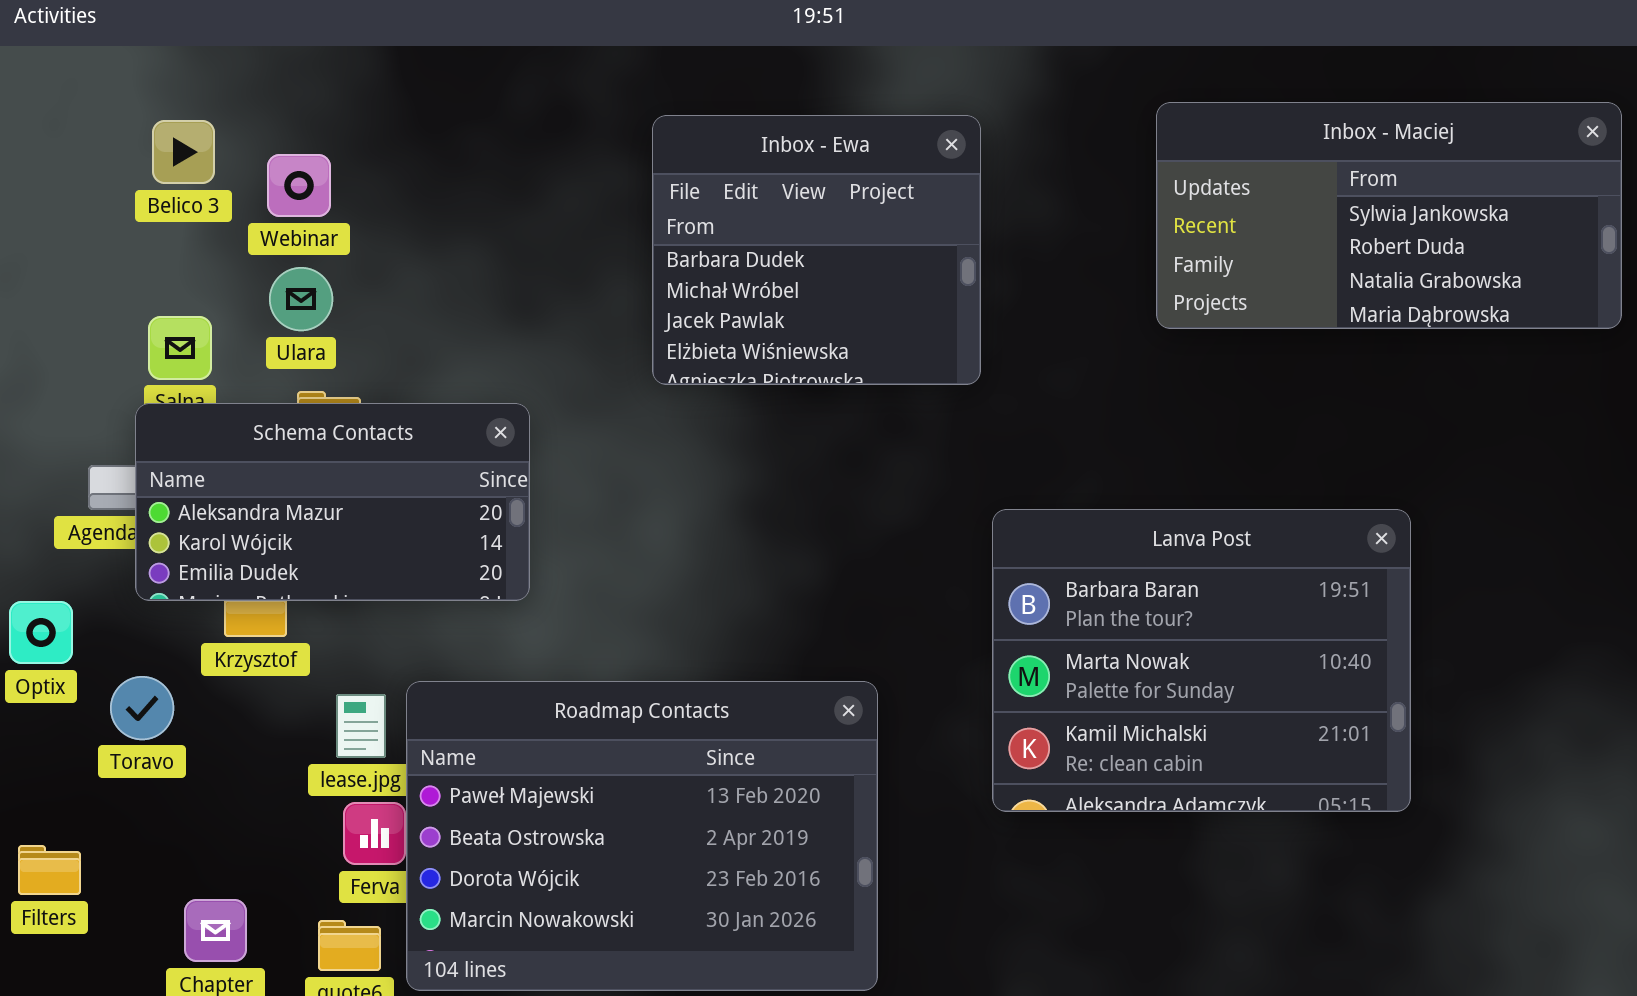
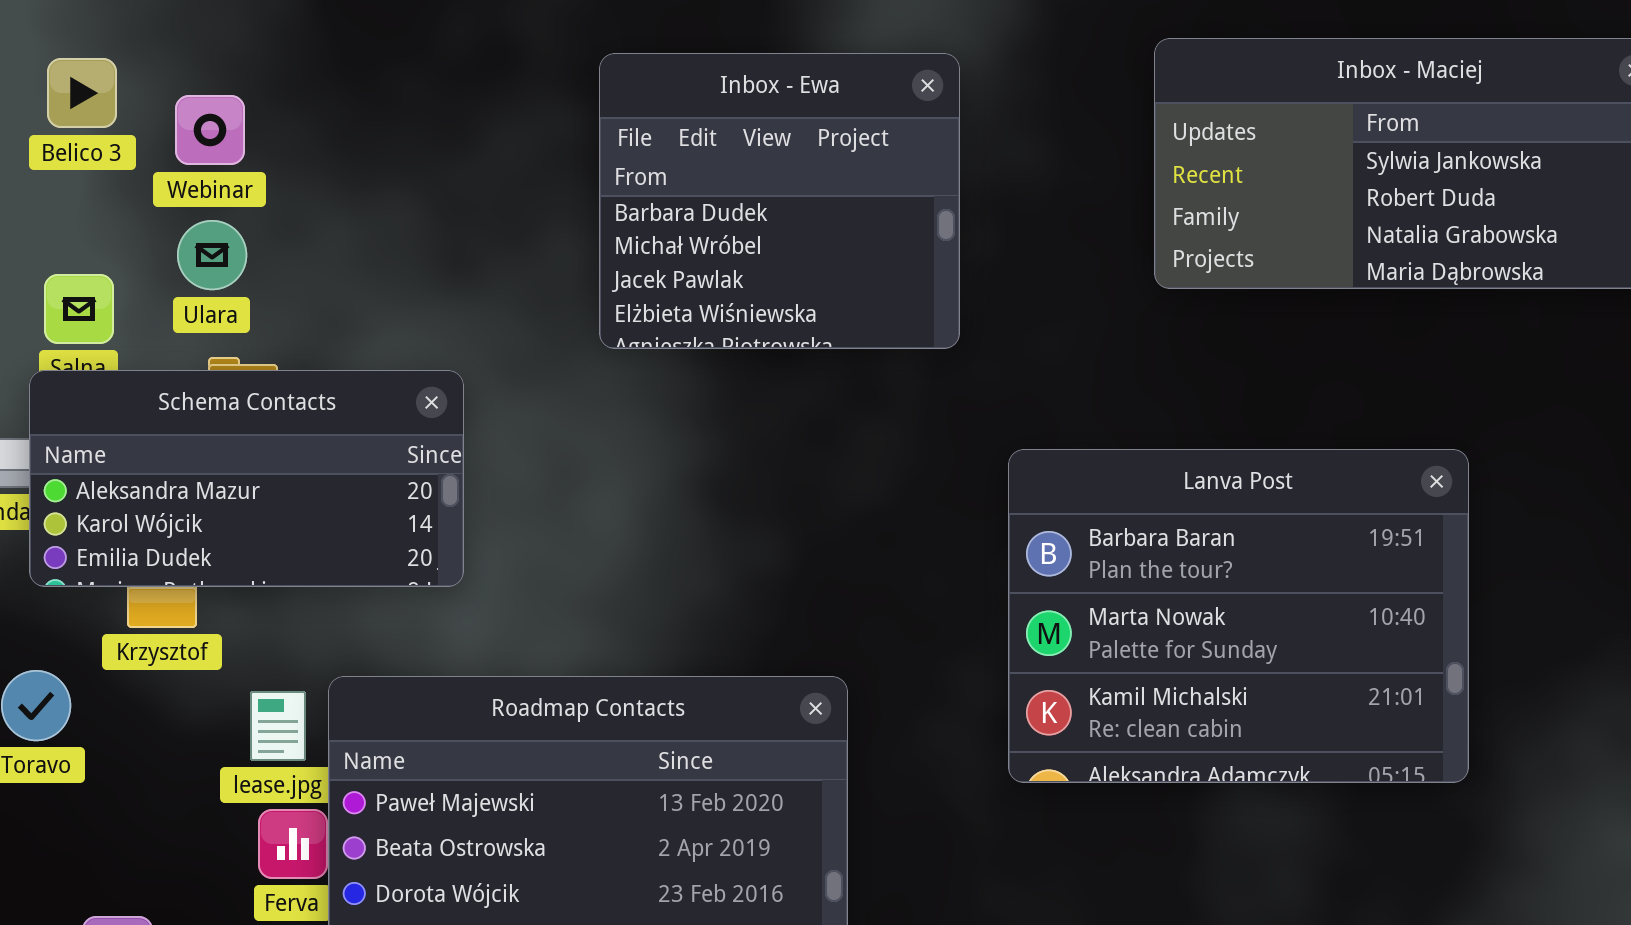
Lanva Post: [992,509,1411,812] -> [1008,449,1469,783], moved

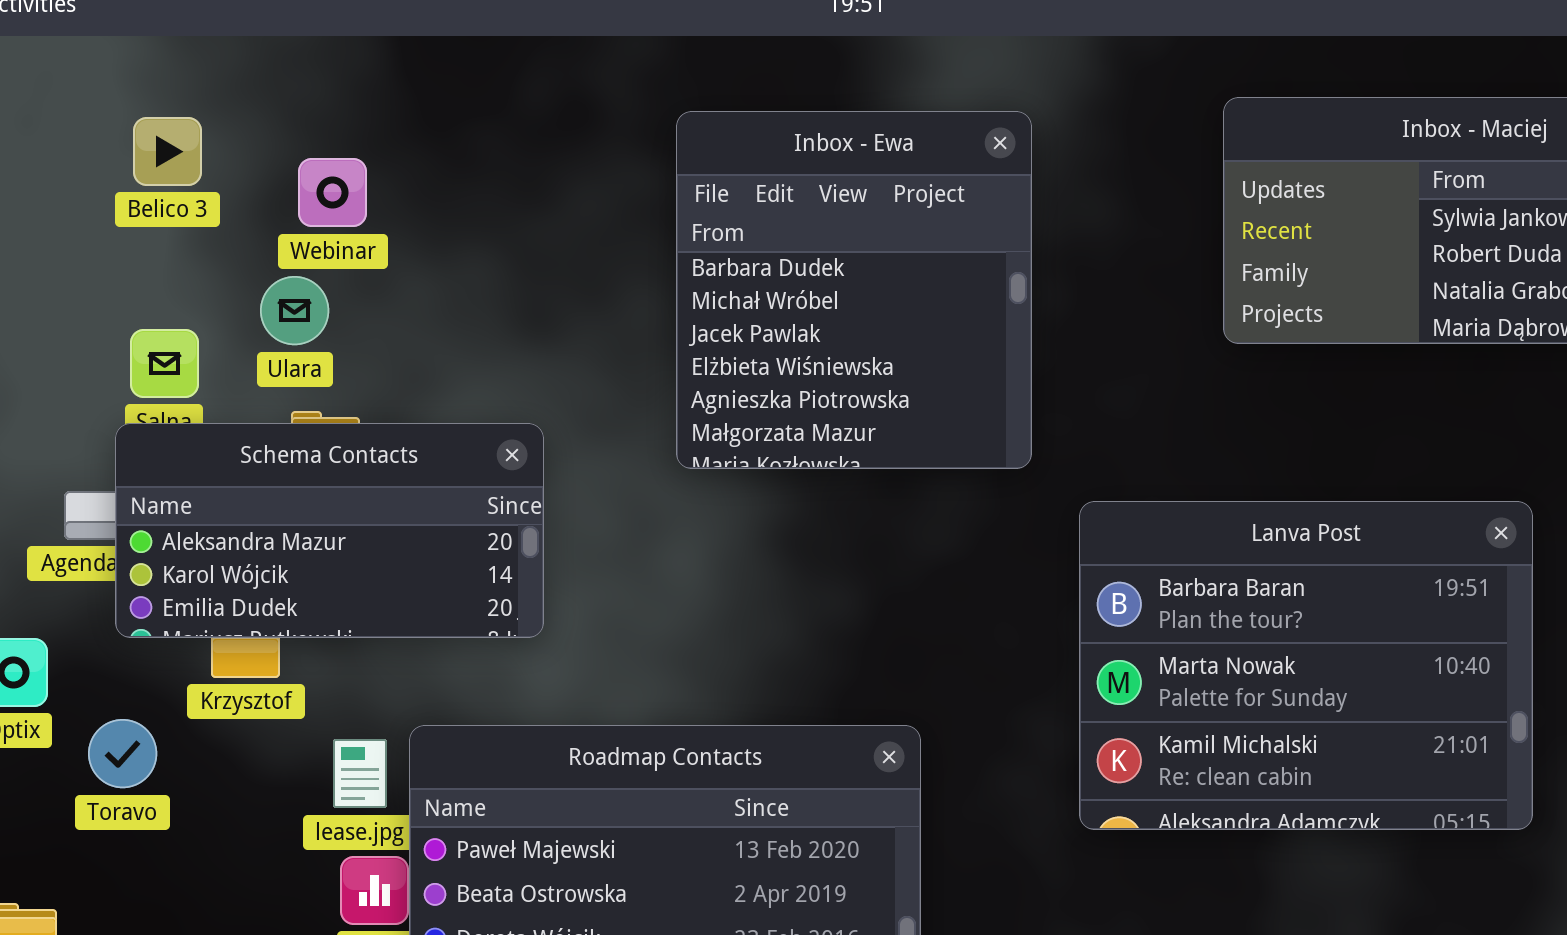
Inbox - Ewa: [599,53,960,349] -> [676,111,1032,469], resized
Webinar: [175,95,245,165] -> [298,158,367,227], moved

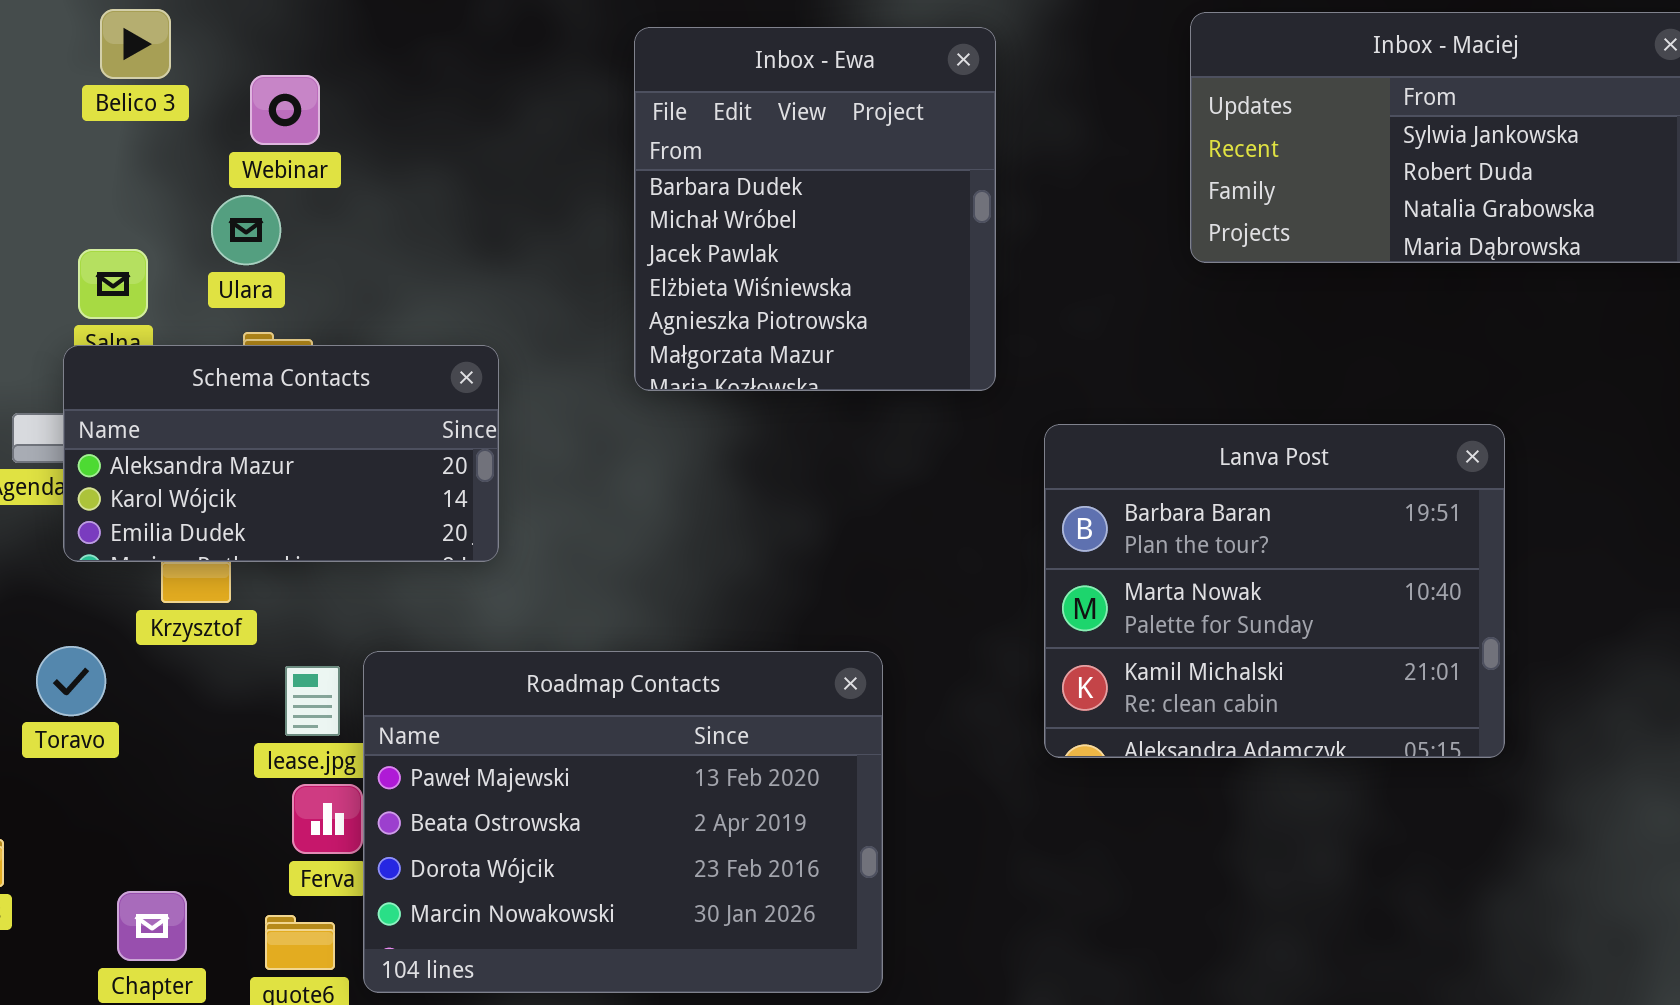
Belico 3: [133,117,202,186] -> [100,9,171,79], moved

